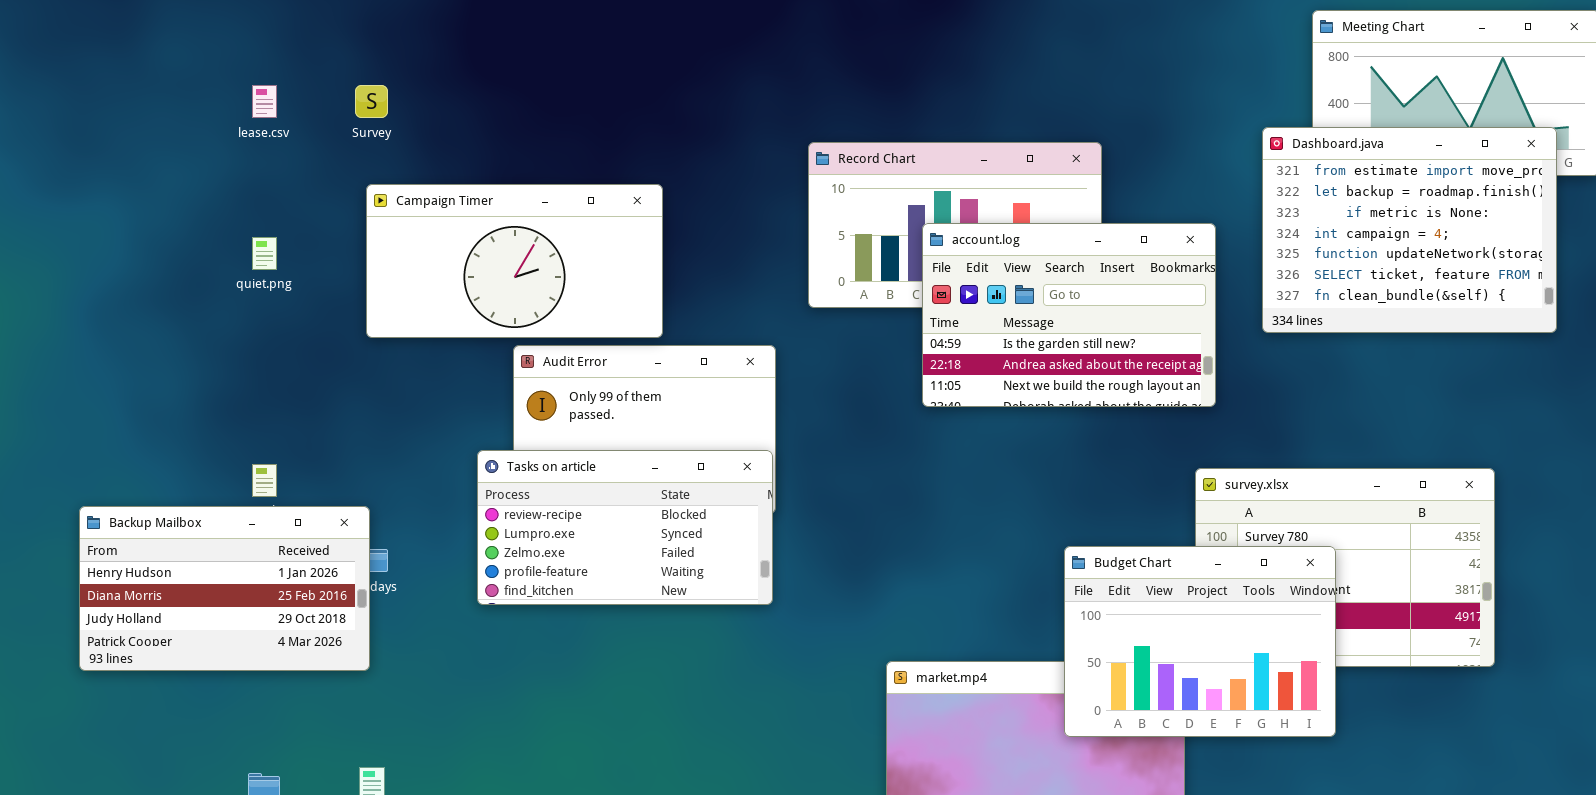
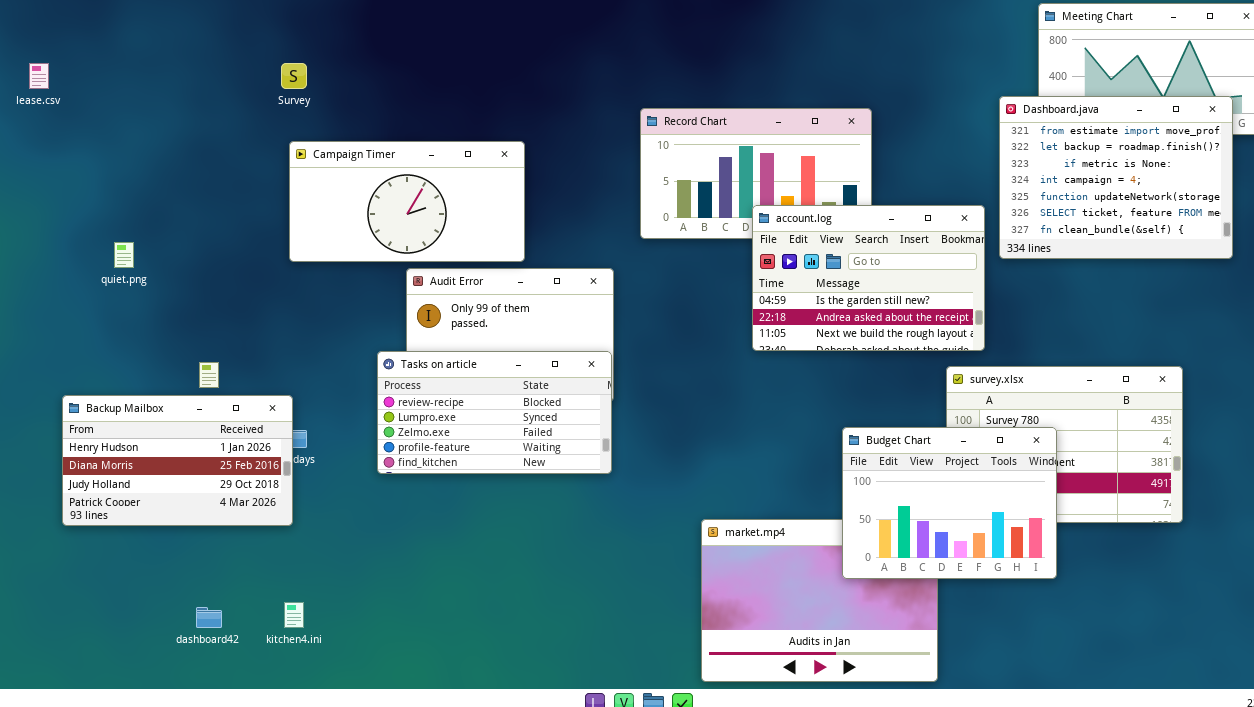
lease.csv: [252,85,277,118] -> [29,63,49,89], moved
account.log: [922,223,1216,407] -> [752,205,985,351], moved
quiet.png: [252,237,277,270] -> [114,242,134,268], moved

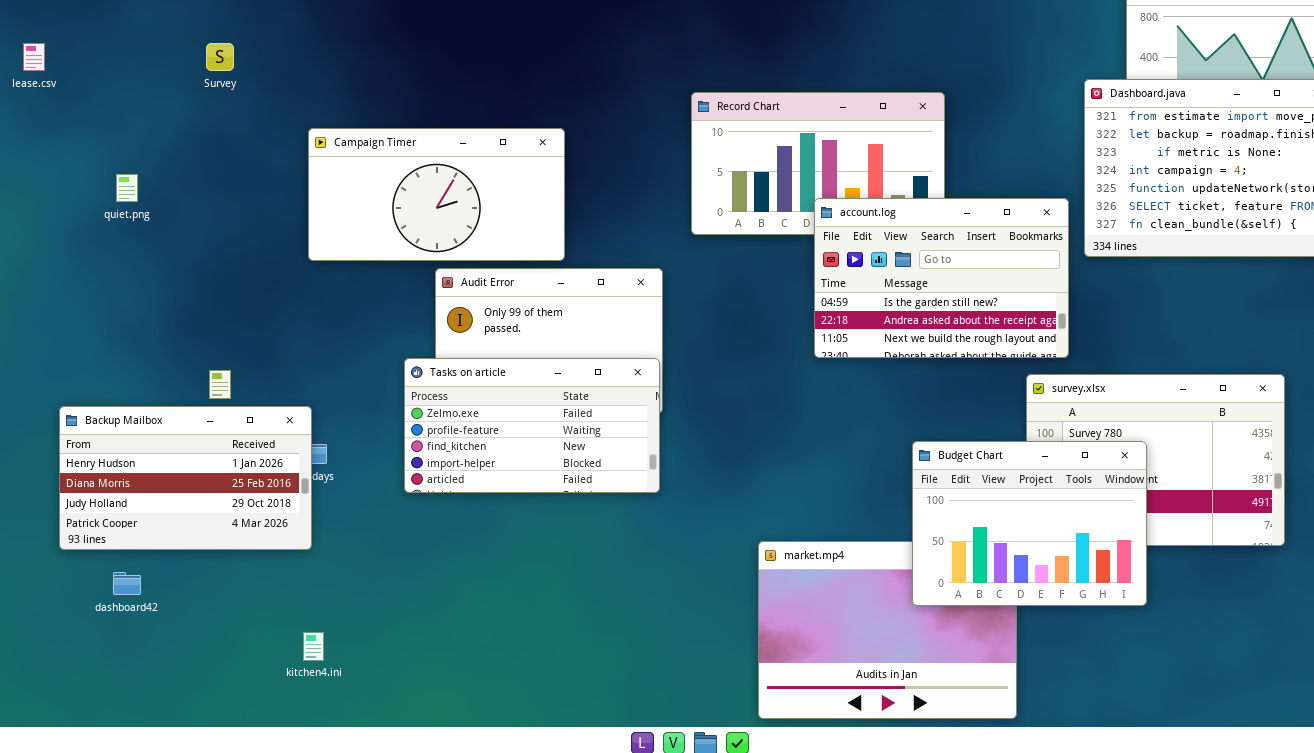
Survey: [281,63,307,89] -> [206,43,234,71], moved
quiet.png: [114,242,134,268] -> [116,174,138,202], moved
Tasks on article: [377,351,612,474] -> [404,358,660,493], scrolled down 2 rows
dashboard42: [196,607,222,628] -> [113,572,141,595], moved

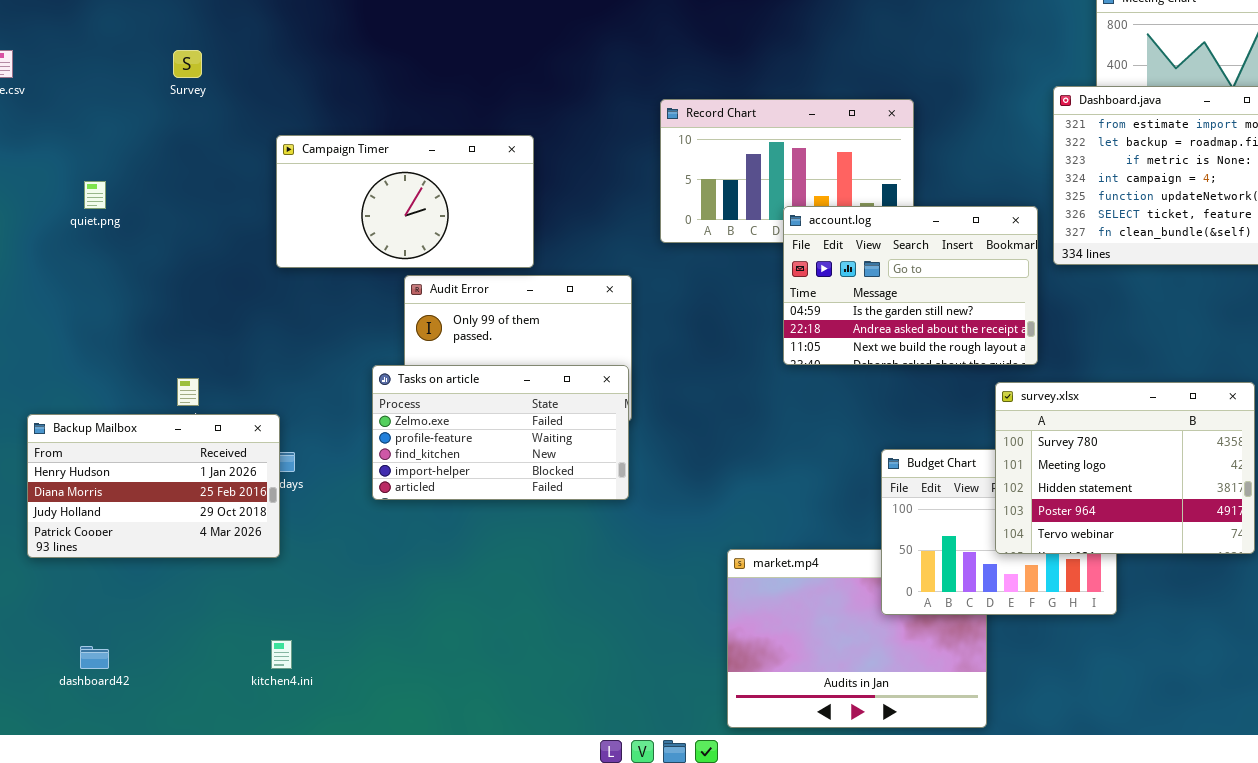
survey.xlsx: [1026,374,1285,546] -> [995,382,1255,554], raised
dashboard42: [113,572,141,595] -> [80,646,109,669], moved

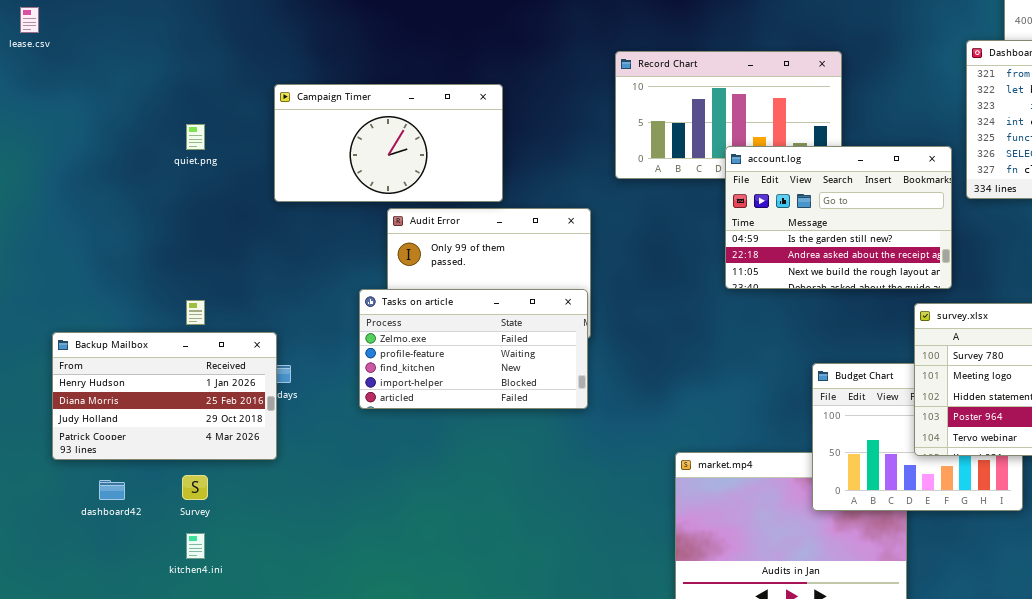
Survey: [173,50,202,78] -> [182,475,208,500], moved
quiet.png: [84,181,106,209] -> [186,124,205,150], moved
kitchen4.ini: [271,640,292,669] -> [186,533,205,559], moved
dashboard42: [80,646,109,669] -> [99,480,125,500], moved

